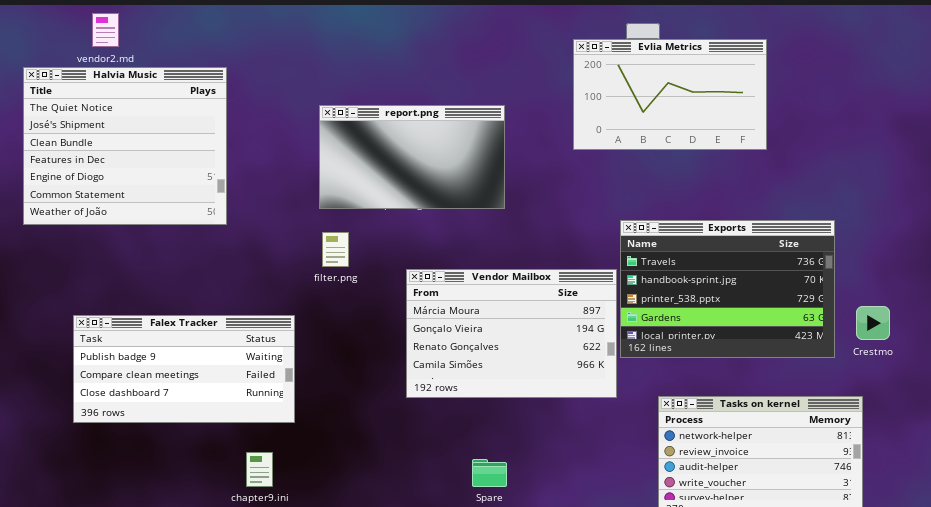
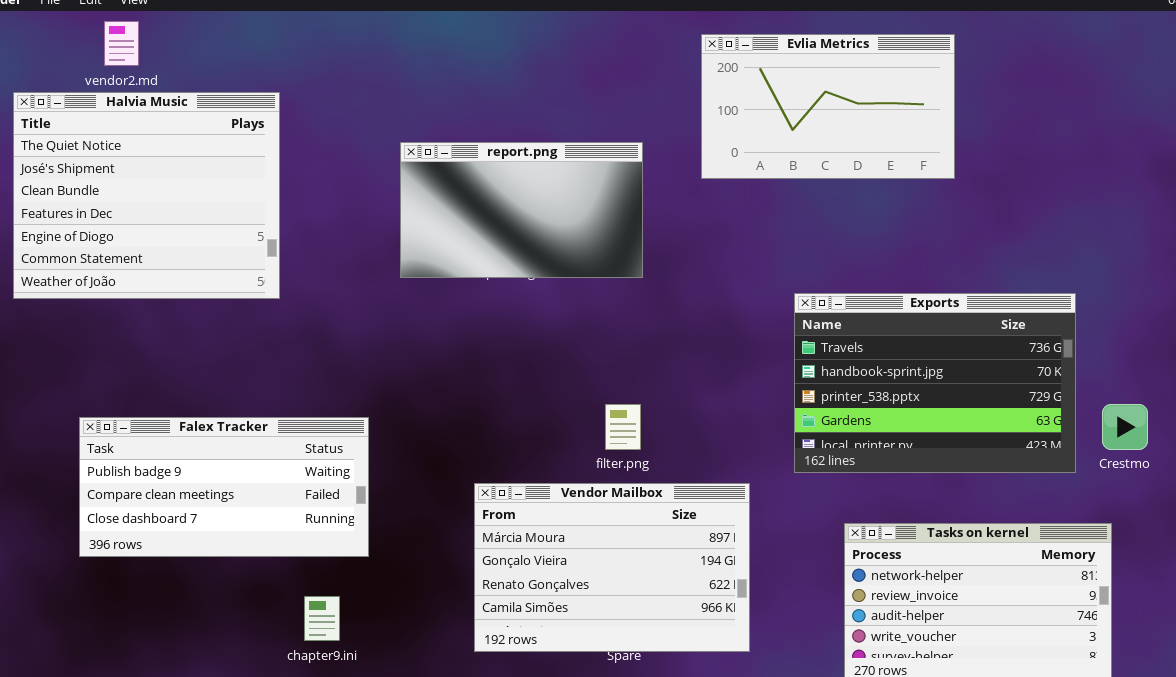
Evlia Metrics: [573,39,767,150] -> [701,34,955,179], moved
filter.png: [322,232,349,267] -> [605,404,641,450], moved
Vendor Mailbox: [406,269,617,398] -> [474,483,750,652], moved

